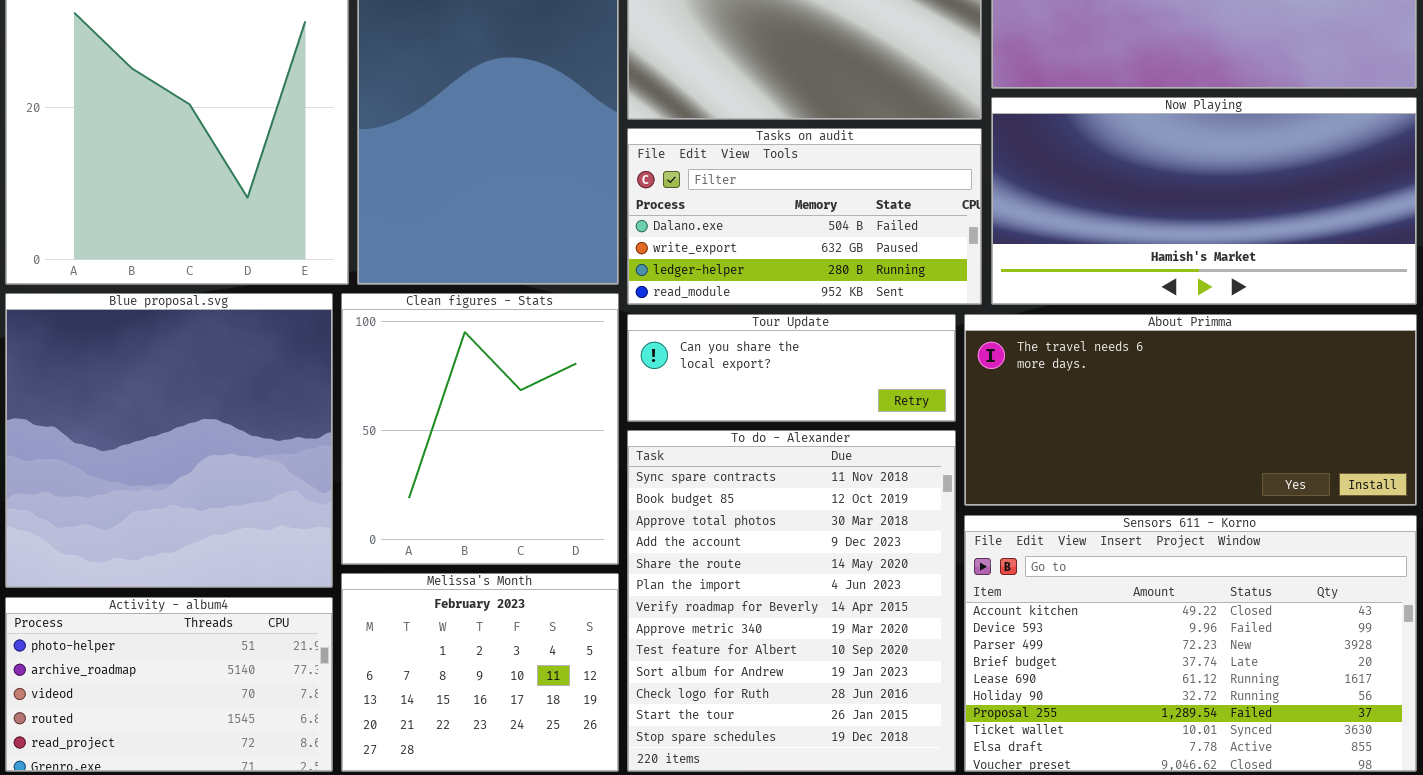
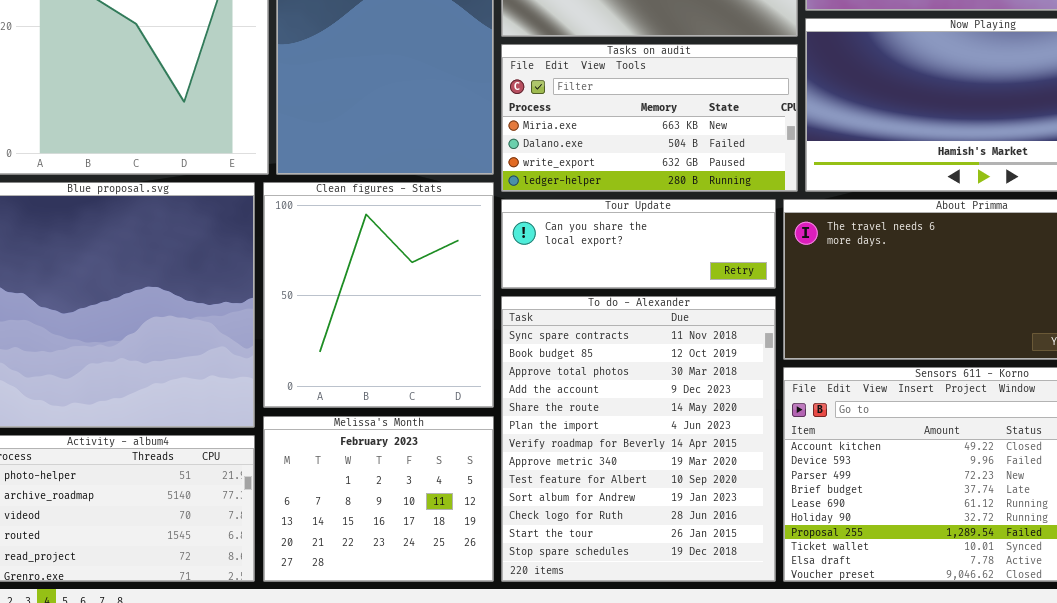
Tasks on audit: [627,128,982,305] -> [501,44,798,192], scrolled up 1 row

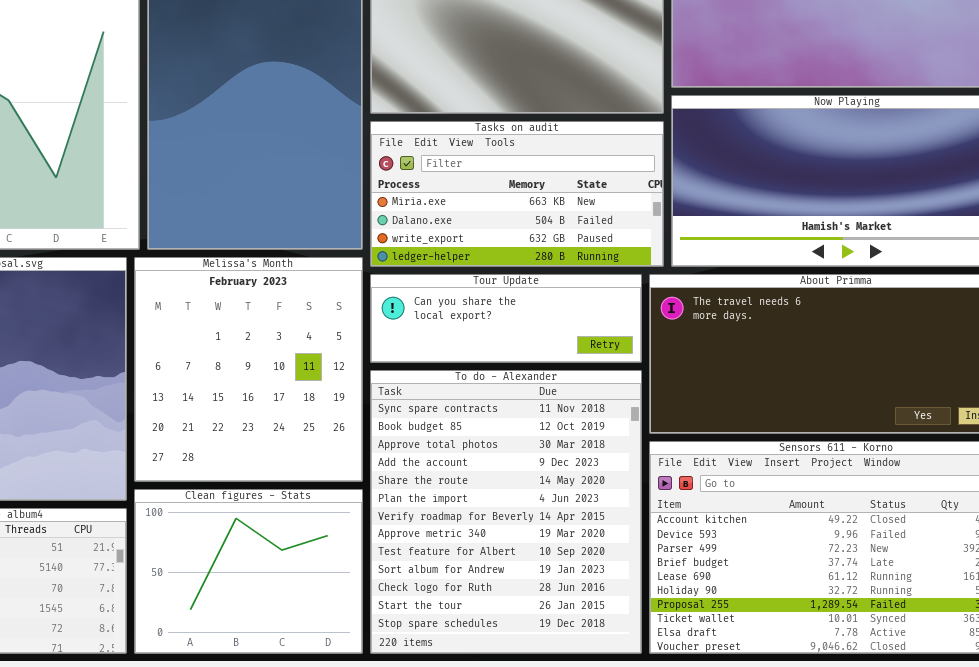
Clean figures - Stats: [263,182,494,408] -> [134,489,363,654], moved, resized
Melissa's Month: [263,416,494,582] -> [134,257,363,482], moved, resized

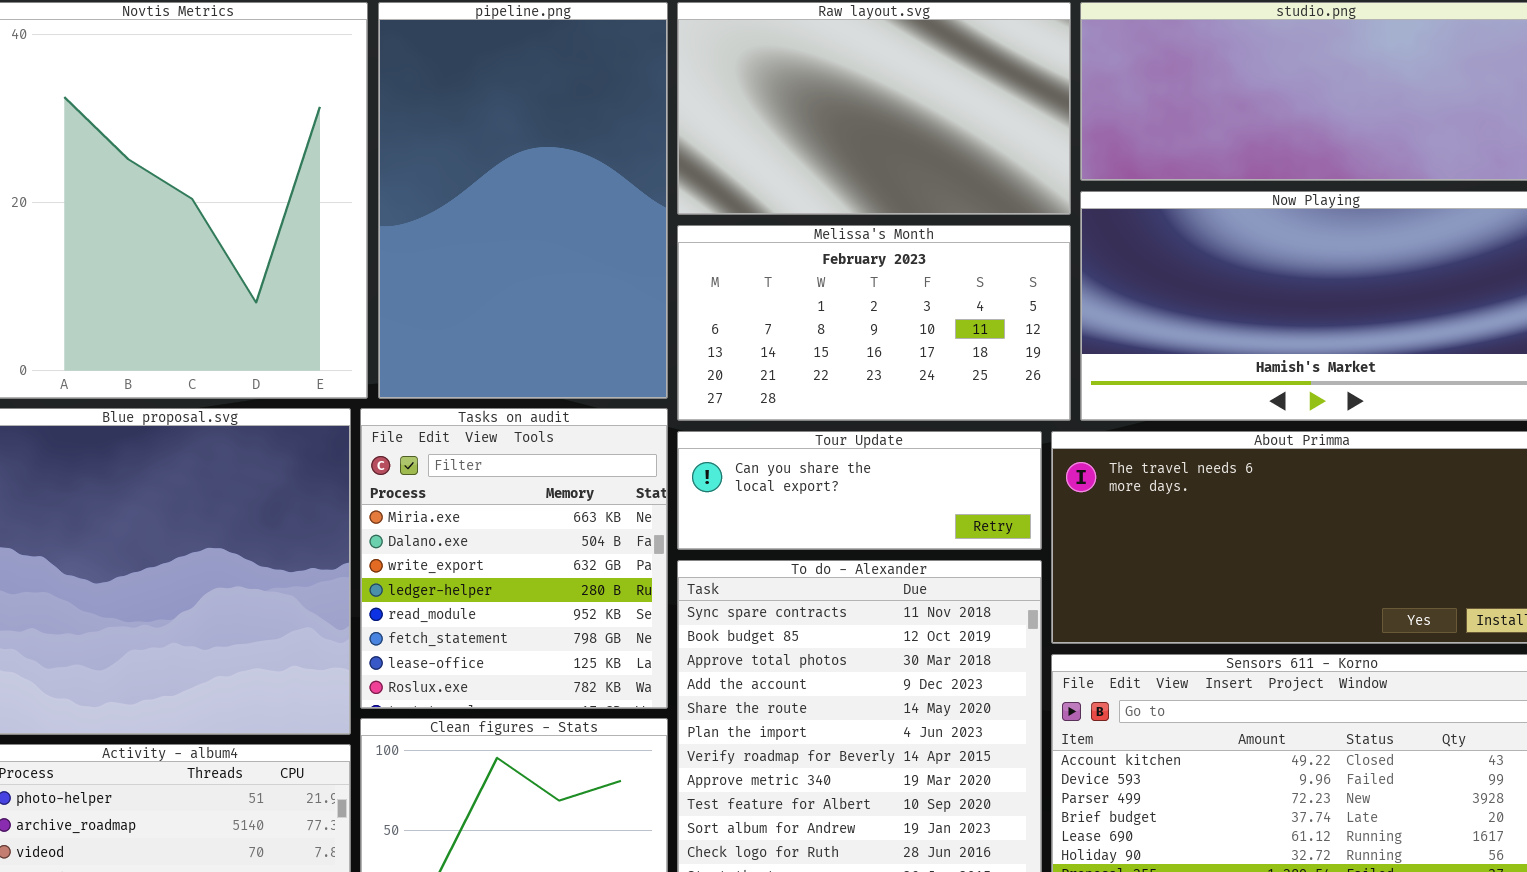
Tasks on audit: [370,121,664,267] -> [360,408,668,709], moved, resized
Melissa's Month: [134,257,363,482] -> [677,225,1071,421], moved, resized

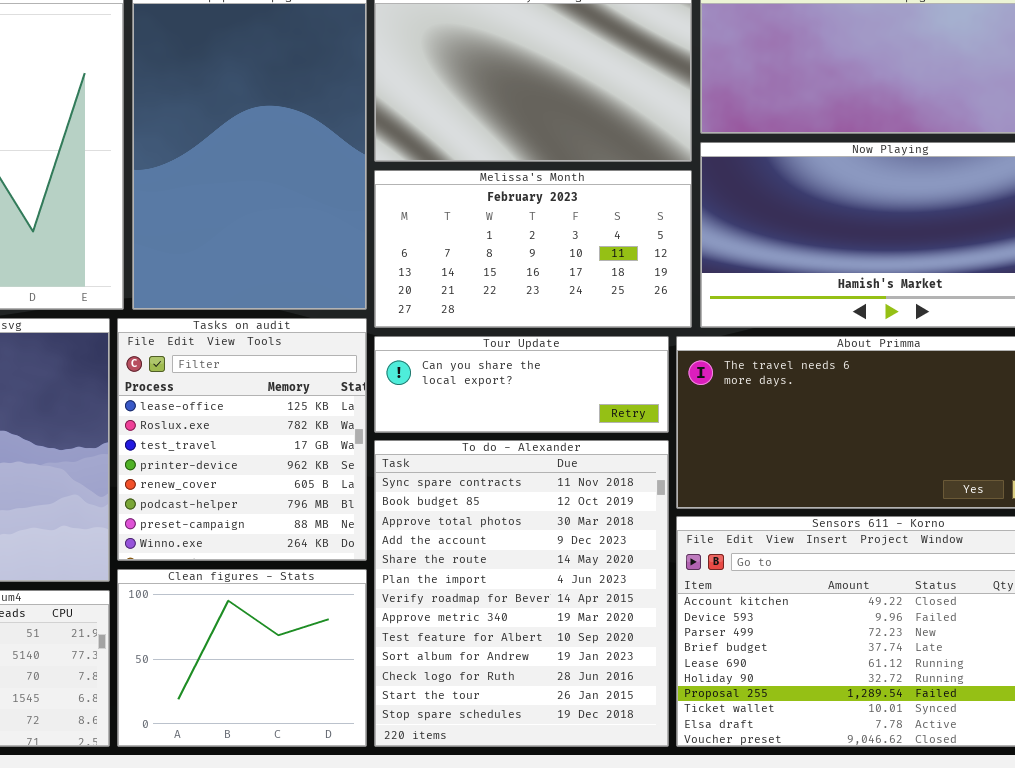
Tasks on audit: [360,408,668,709] -> [117,318,367,561], scrolled down 6 rows

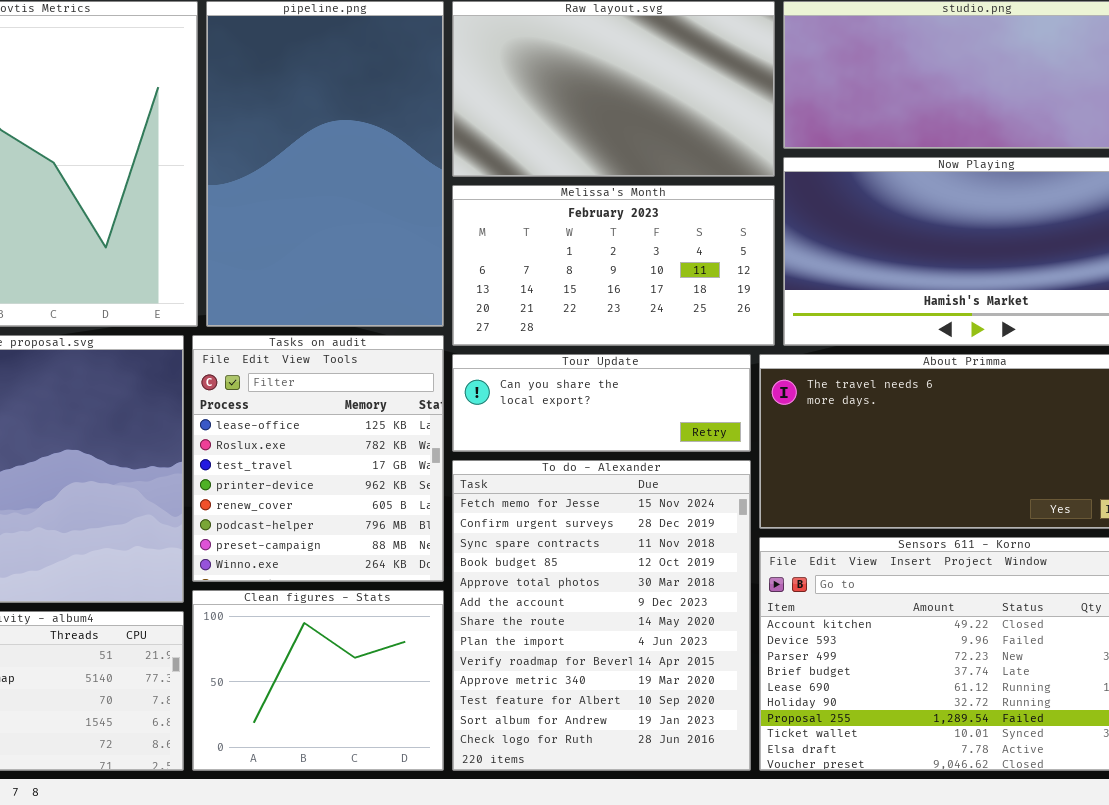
To do - Alexander: [374,440,669,747] -> [452,460,751,771], scrolled up 2 rows

